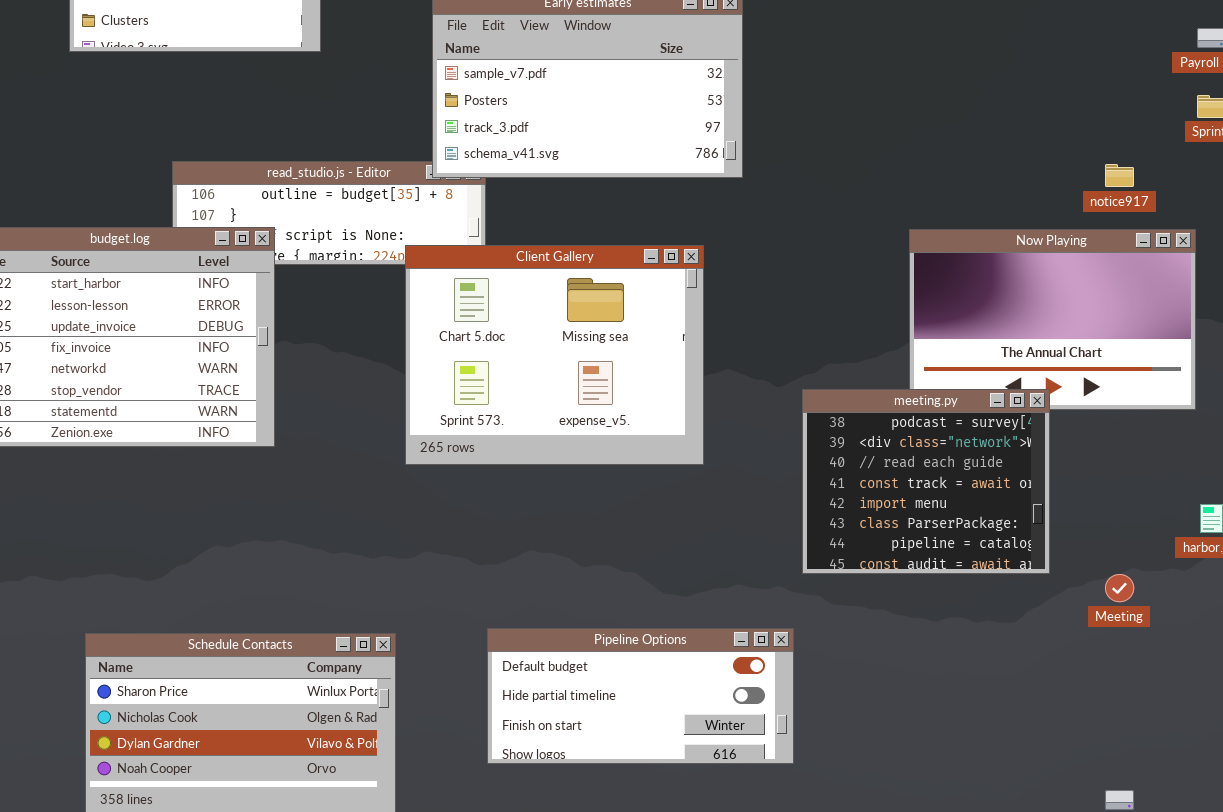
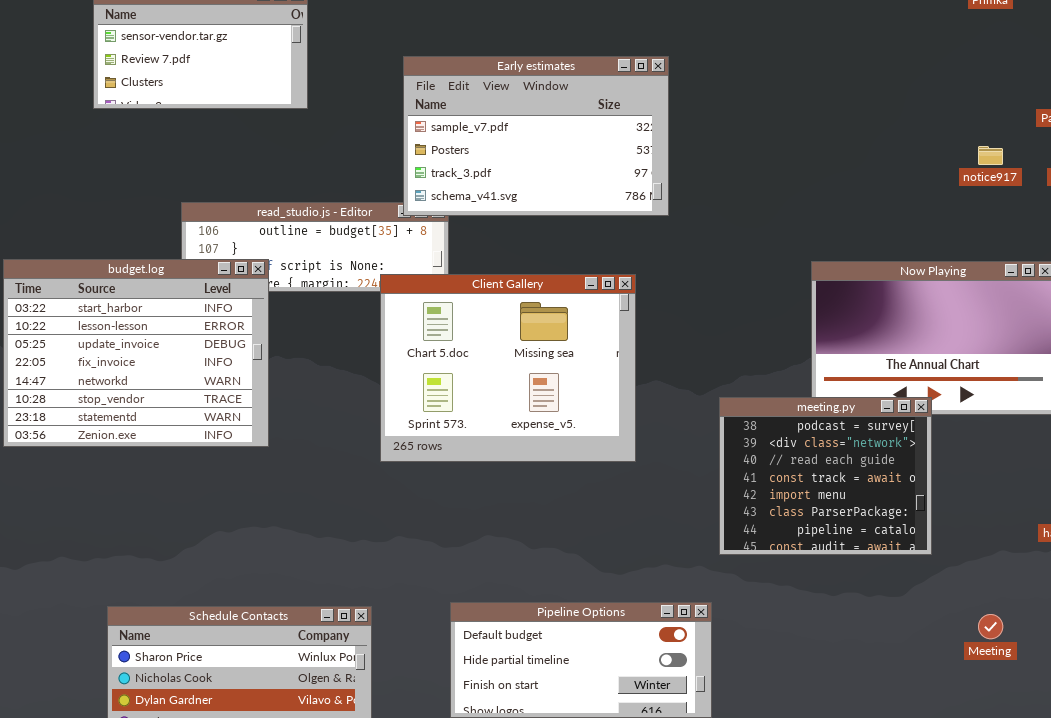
notice917: [1105,164,1134,187] -> [978,146,1003,165], moved
Meeting: [1105,574,1134,602] -> [978,614,1003,639], moved

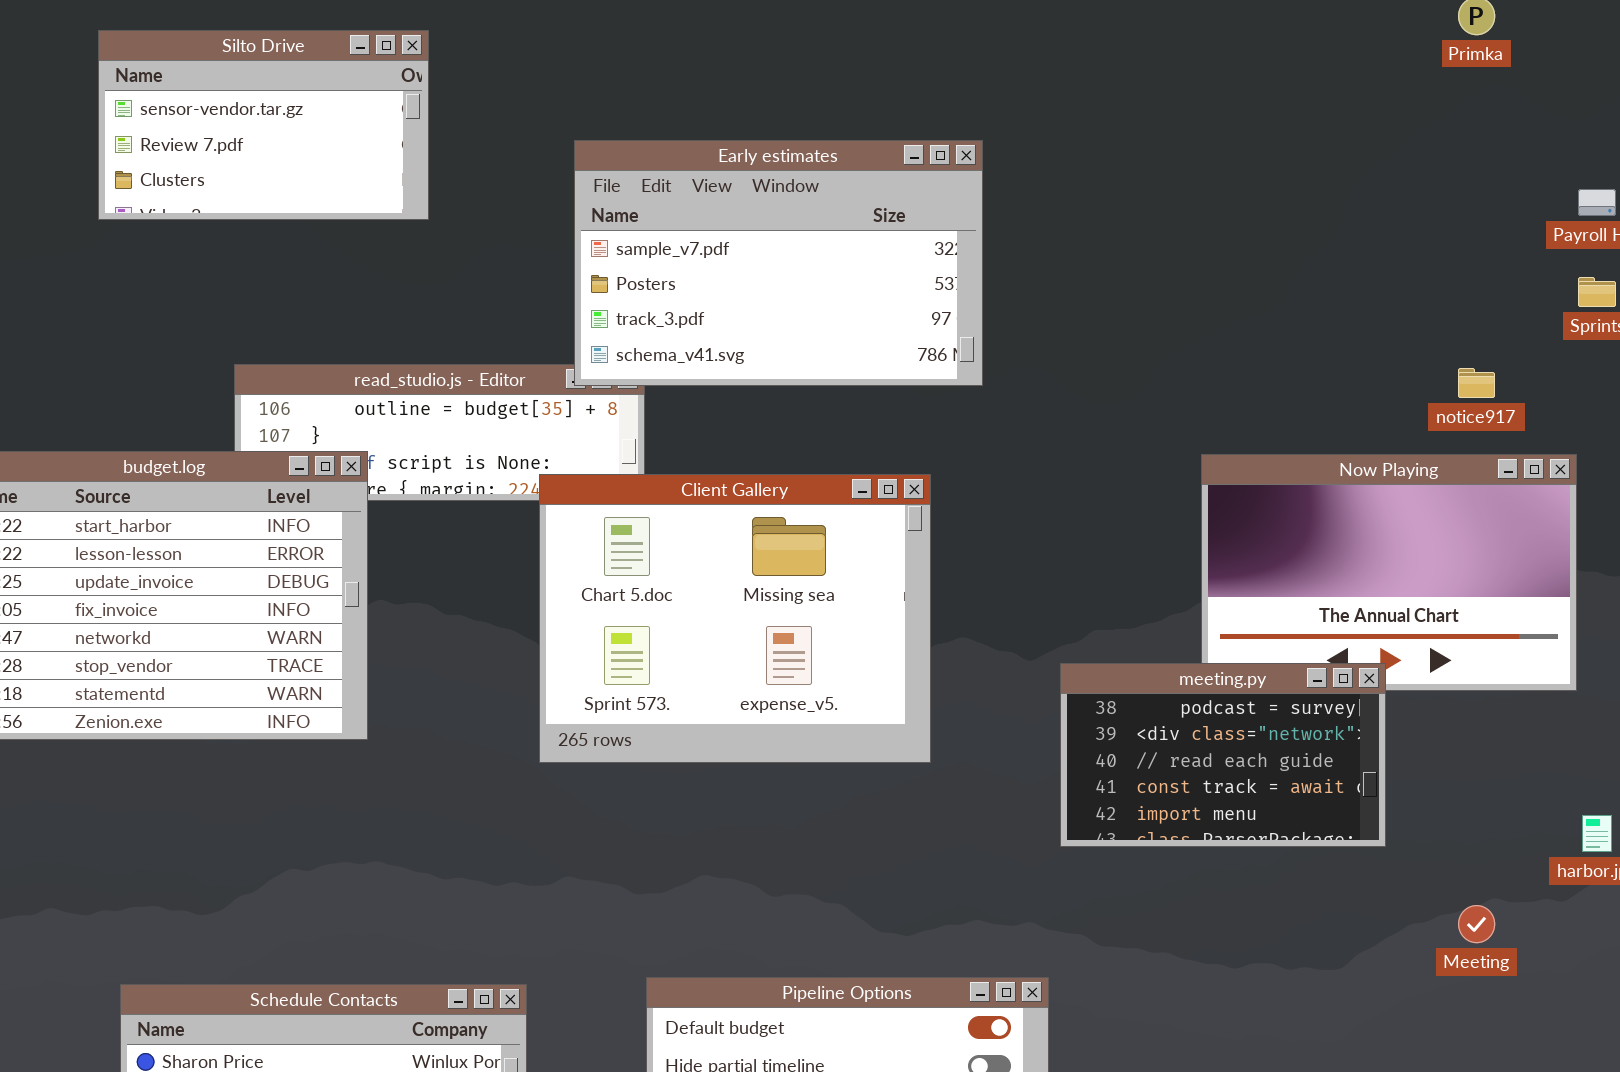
notice917: [978,146,1003,165] -> [1458,368,1495,398], moved
meeting.py: [719,397,932,555] -> [1060,663,1386,847], resized
Meeting: [978,614,1003,639] -> [1458,905,1495,943], moved

